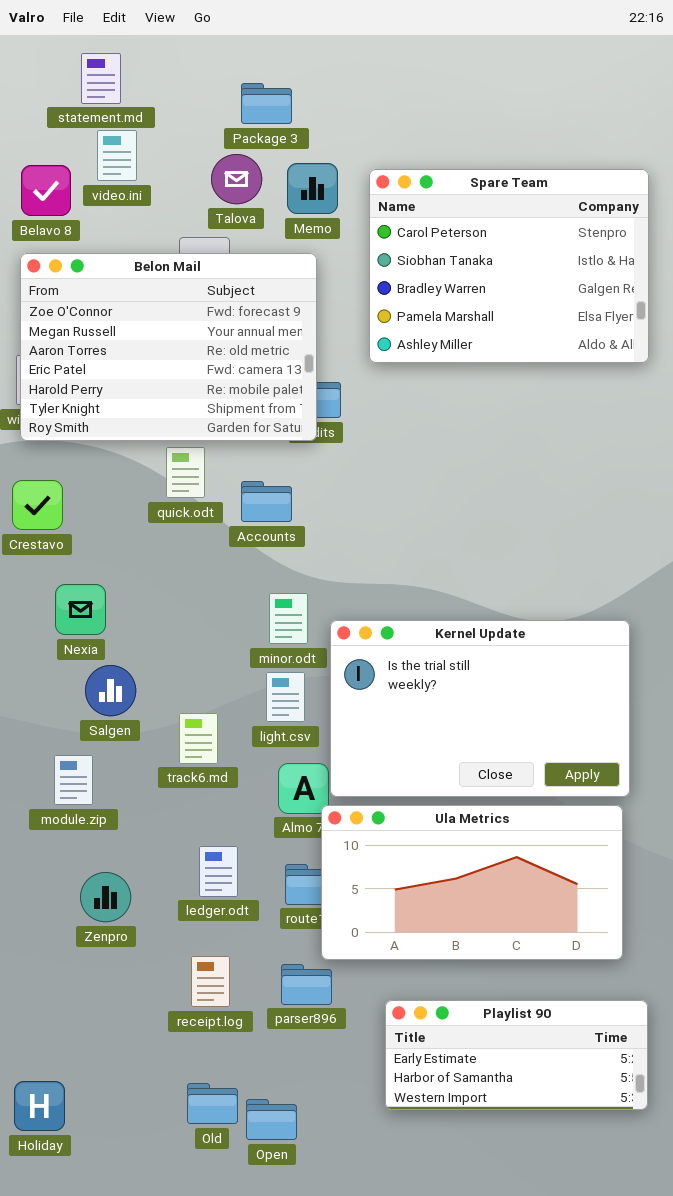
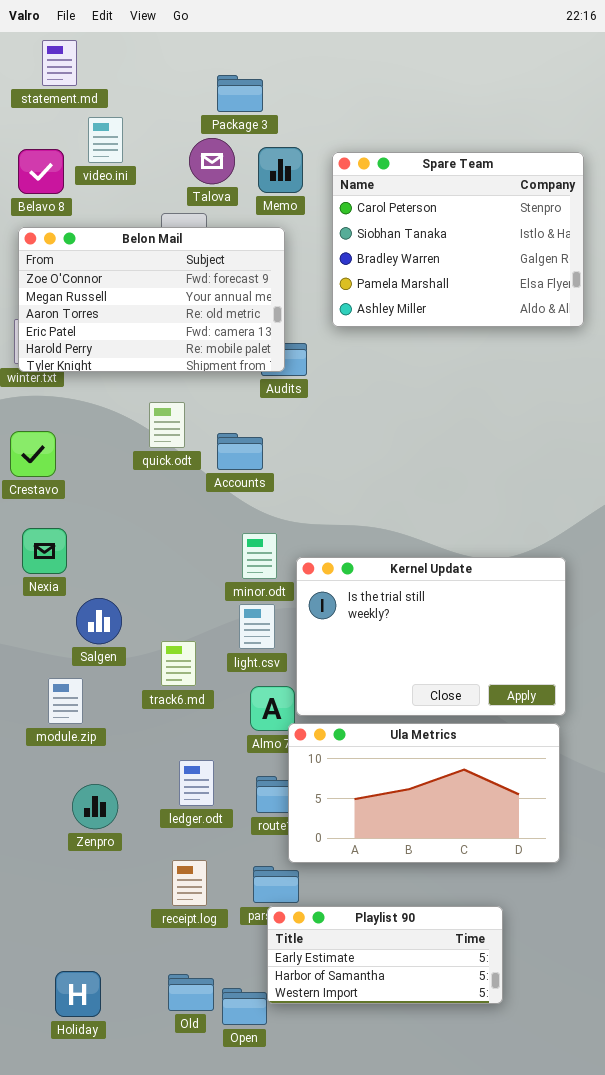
statement.md: [81,53,121,104] -> [42,40,77,86], moved
Belon Mail: [20,253,317,441] -> [18,227,285,372], resized
Nexia: [55,584,106,635] -> [22,528,67,574], moved
Playlist 90: [385,1000,648,1110] -> [267,906,503,1004], moved
Holiday: [14,1081,65,1131] -> [55,971,101,1017], moved

